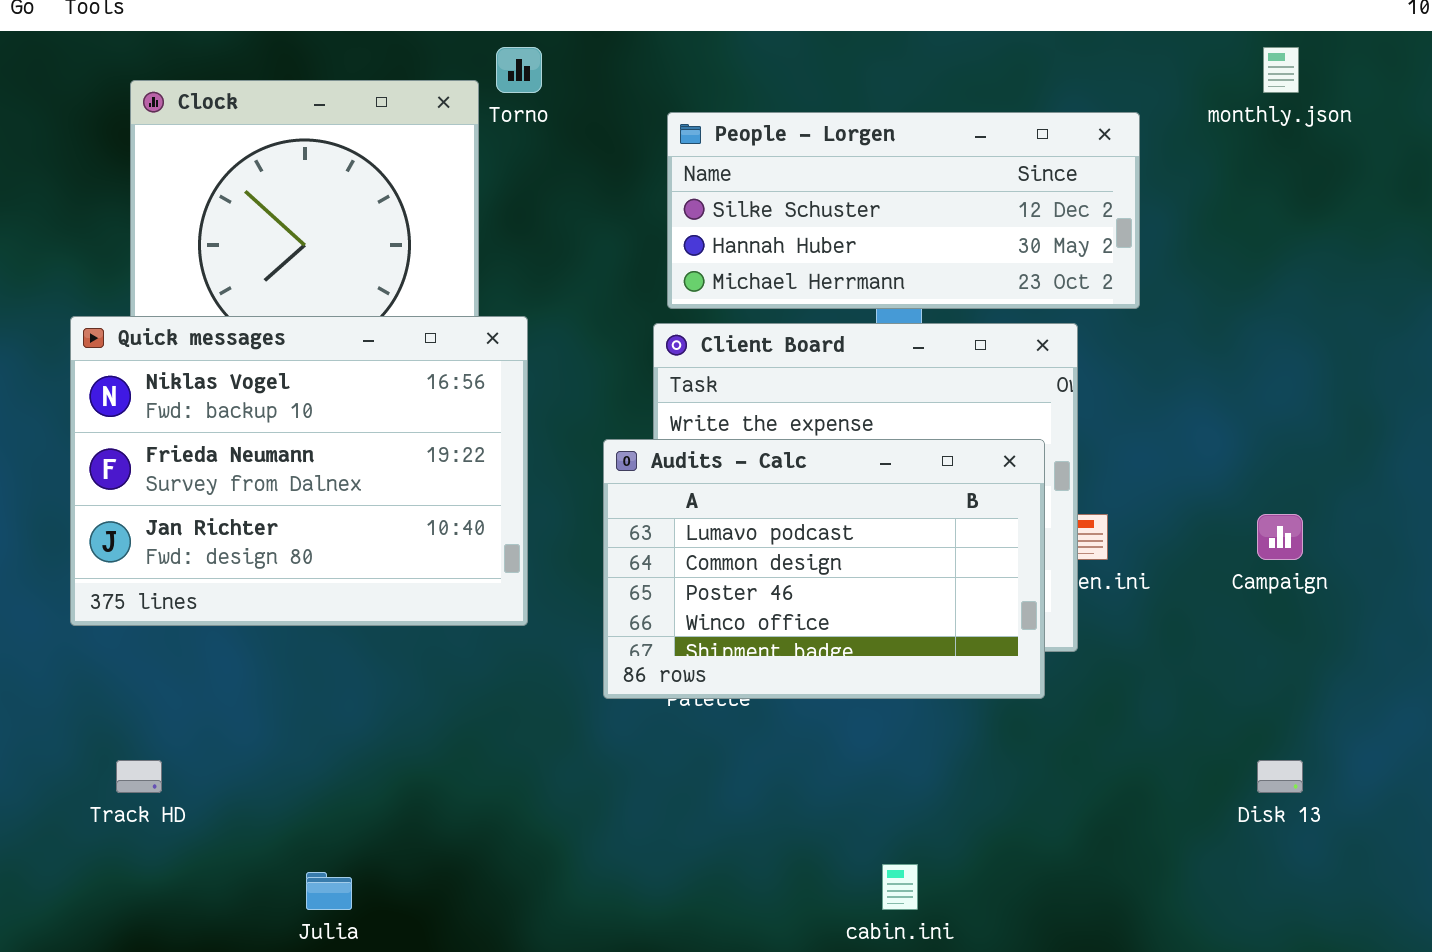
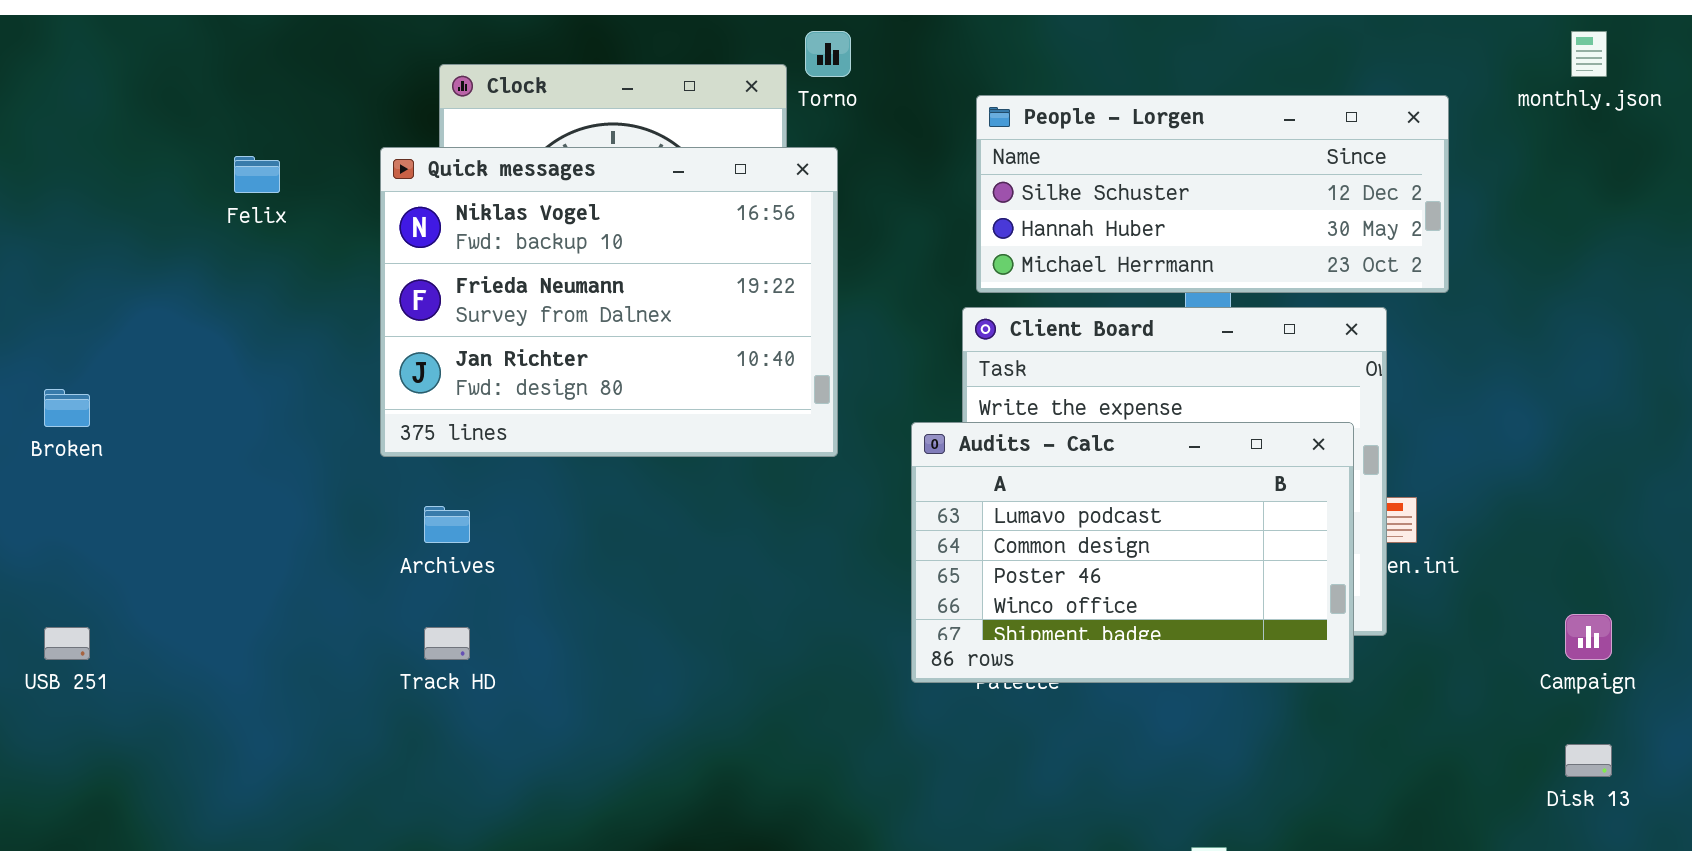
Quick messages: [70,316,528,626] -> [380,147,838,457], moved
Campaign: [1257,514,1303,560] -> [1565,614,1612,660], moved
Track HD: [116,760,162,793] -> [424,627,470,660], moved

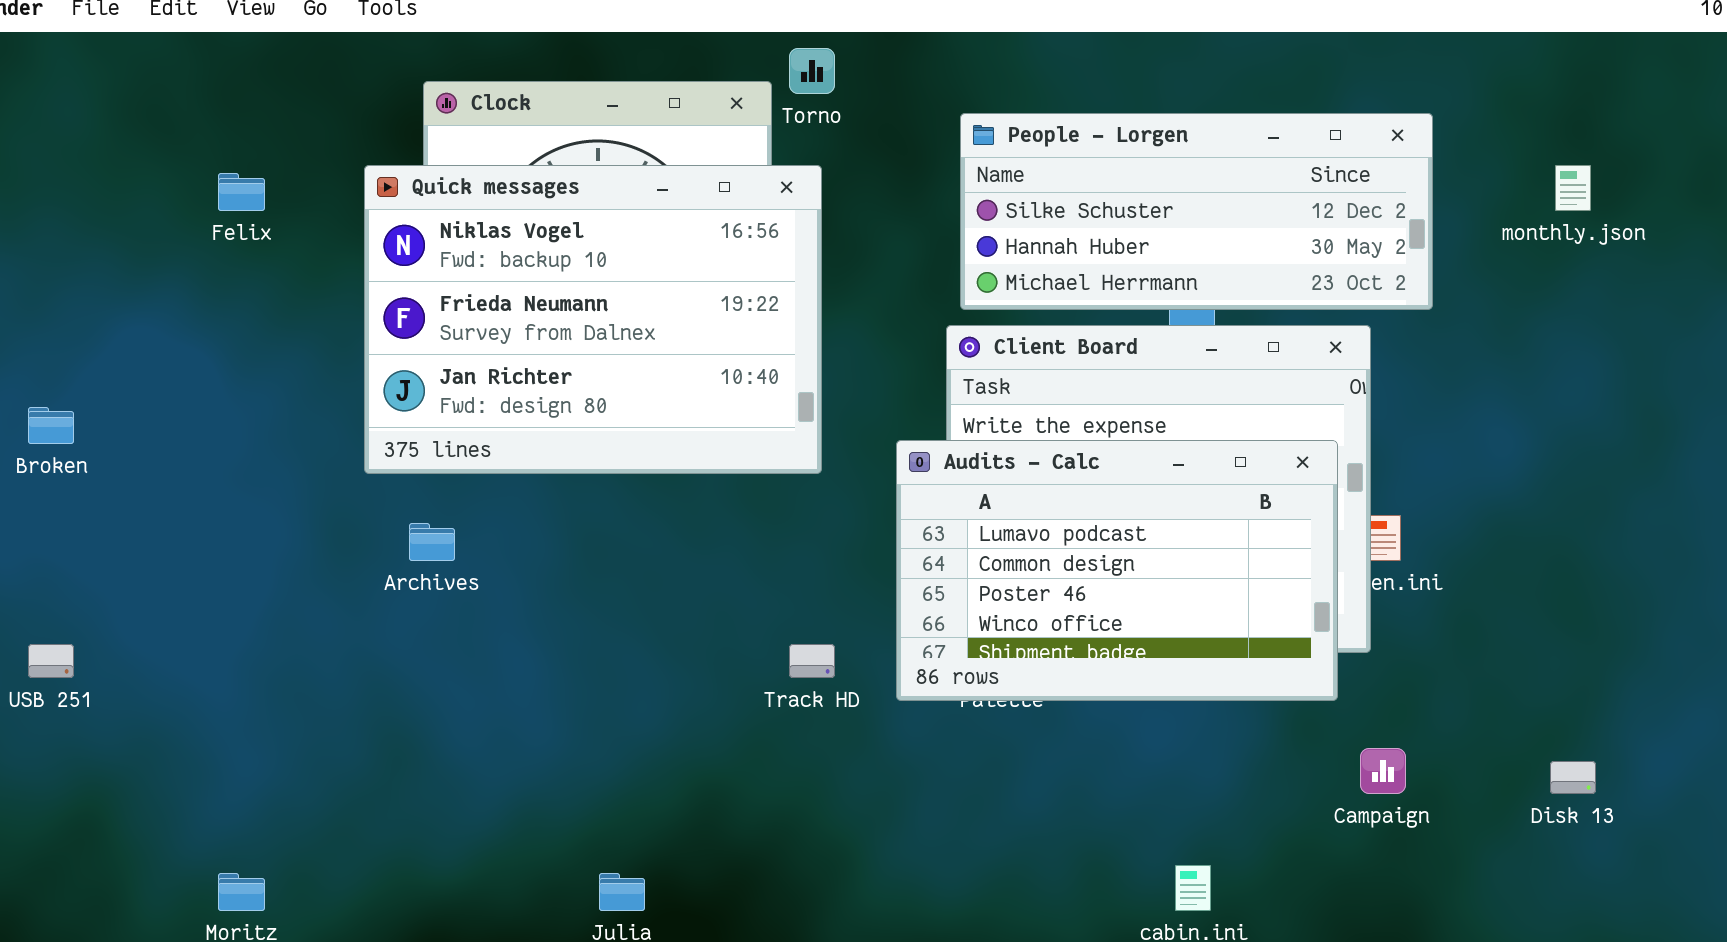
monthly.json: [1571,31,1607,77] -> [1555,165,1591,211], moved
Campaign: [1565,614,1612,660] -> [1360,748,1406,794], moved
Track HD: [424,627,470,660] -> [789,644,835,678], moved

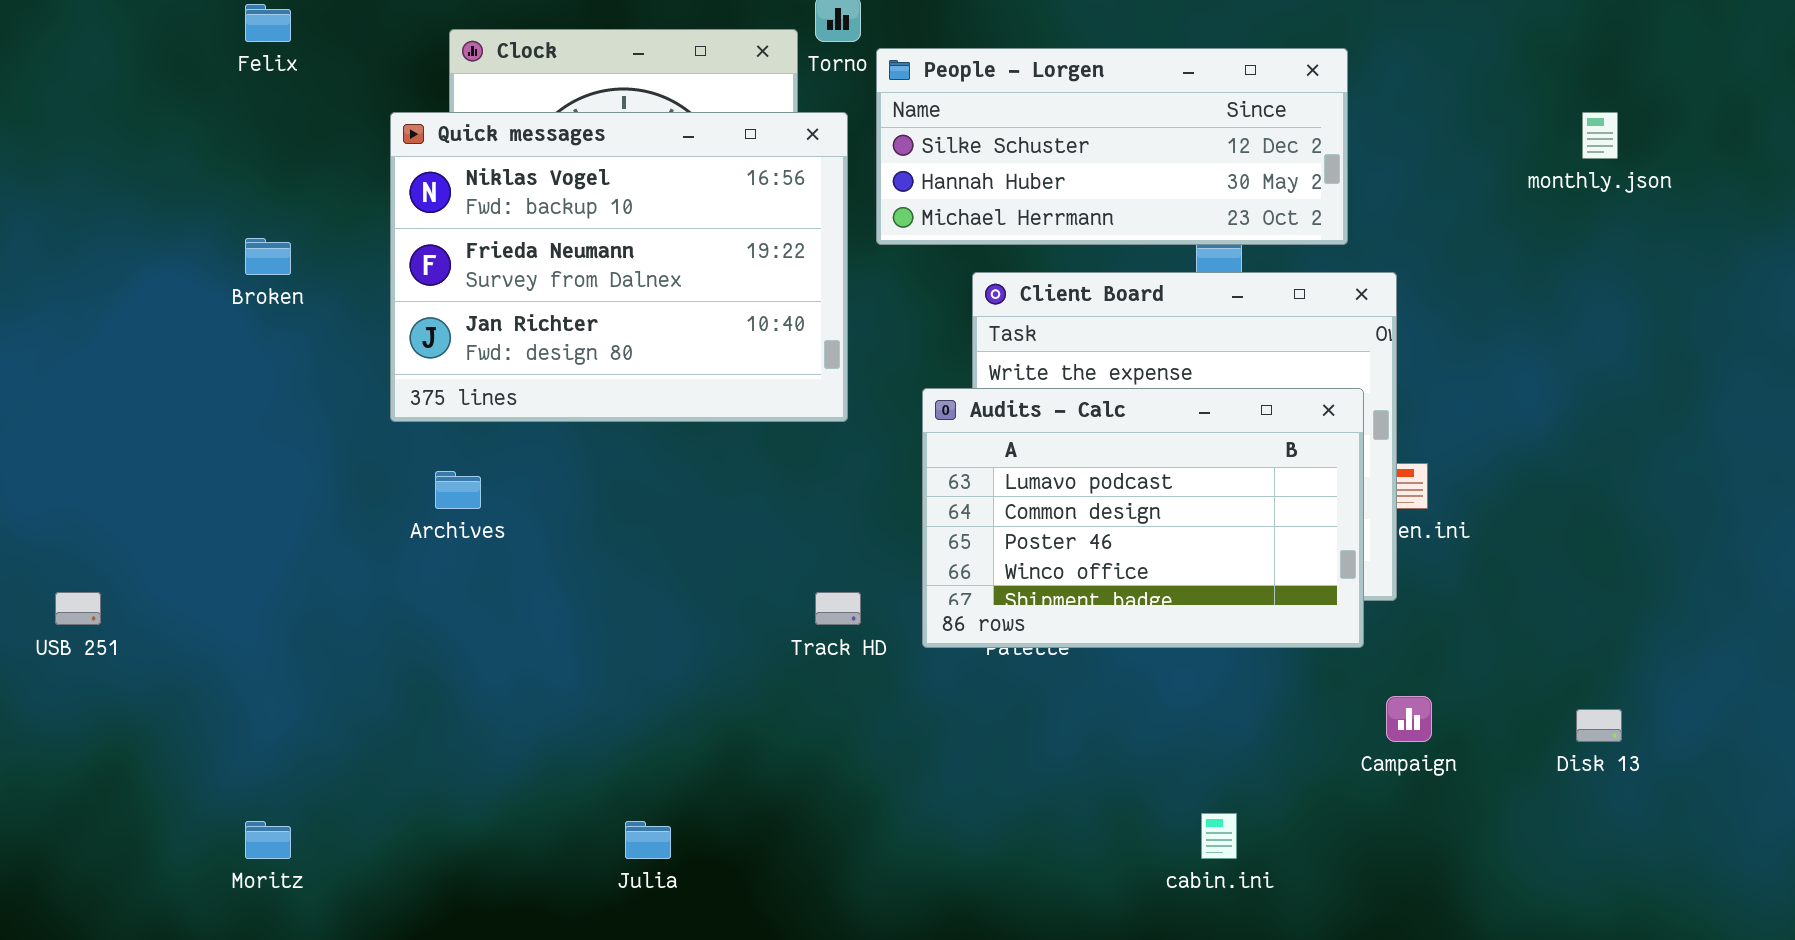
People - Lorgen: [960,113,1433,310] -> [876,48,1348,245], moved
Felix: [218,173,265,211] -> [245,4,291,42], moved
Broken: [28,407,74,444] -> [245,238,291,275], moved

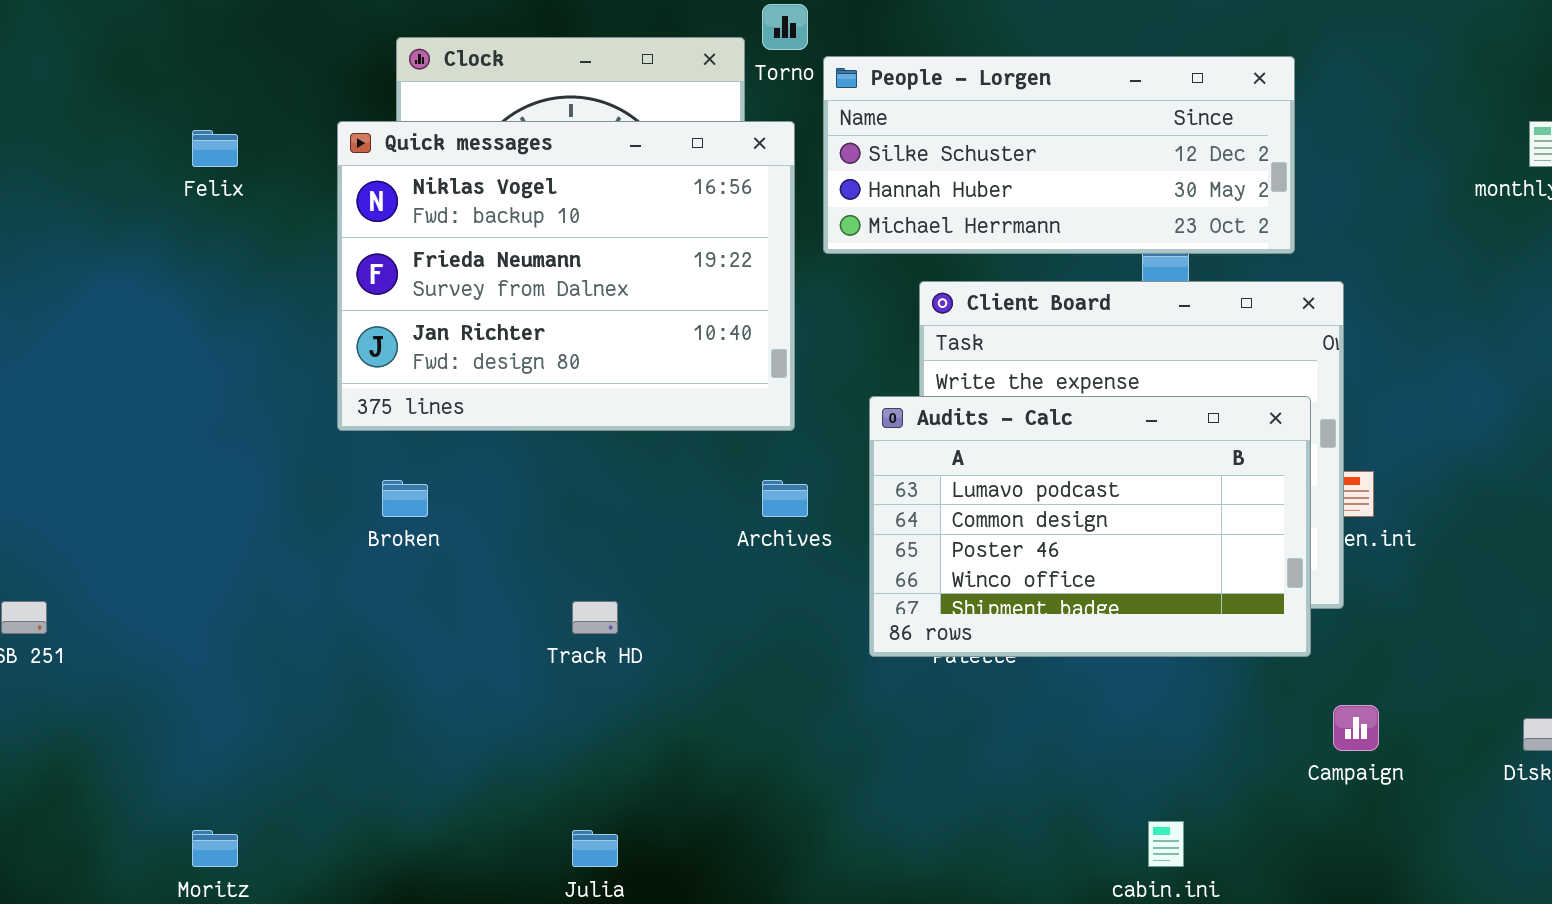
Felix: [245,4,291,42] -> [192,130,238,167], moved
Broken: [245,238,291,275] -> [382,480,428,517], moved
Archives: [435,471,481,509] -> [762,480,808,517], moved
Track HD: [815,592,861,625] -> [572,601,618,634], moved

